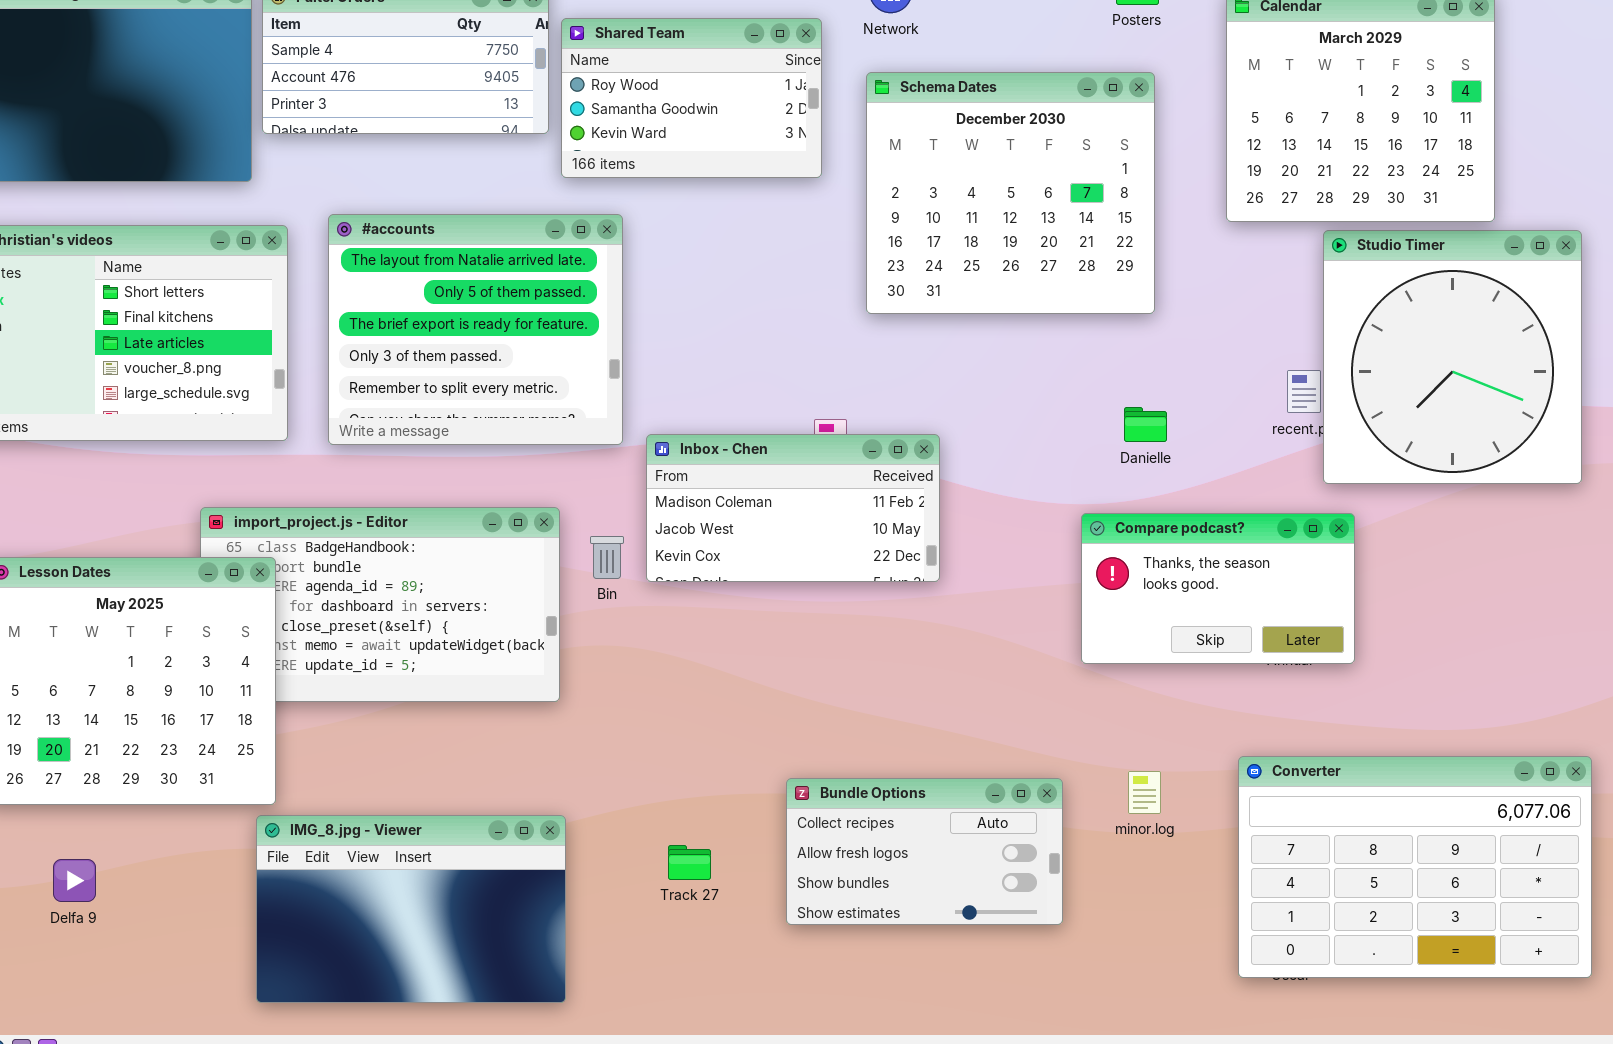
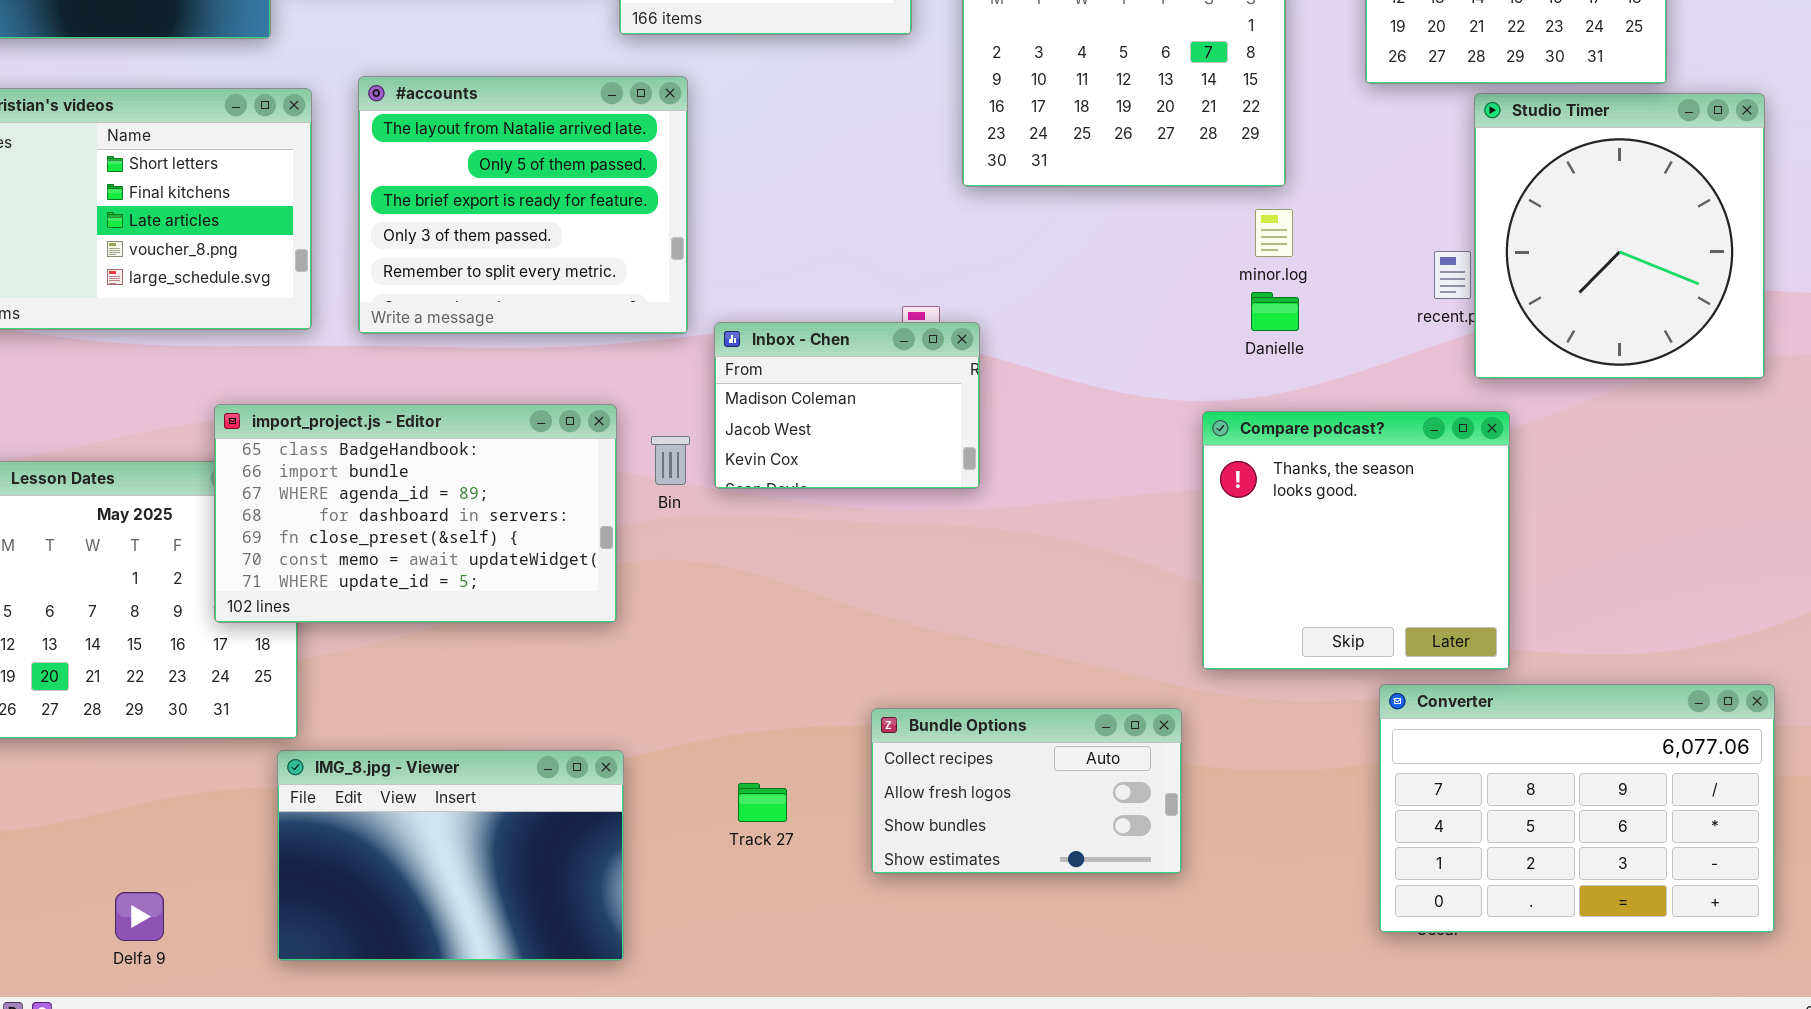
Inbox - Chen: [646,434,940,582] -> [714,322,980,489], resized
import_project.js - Editor: [200,507,560,702] -> [214,404,617,623], raised
Compare podcast?: [1081,513,1355,664] -> [1202,411,1510,670], resized
minor.log: [1128,771,1161,814] -> [1255,209,1293,257], moved
Delfa 9: [53,859,96,902] -> [115,892,164,941], moved

